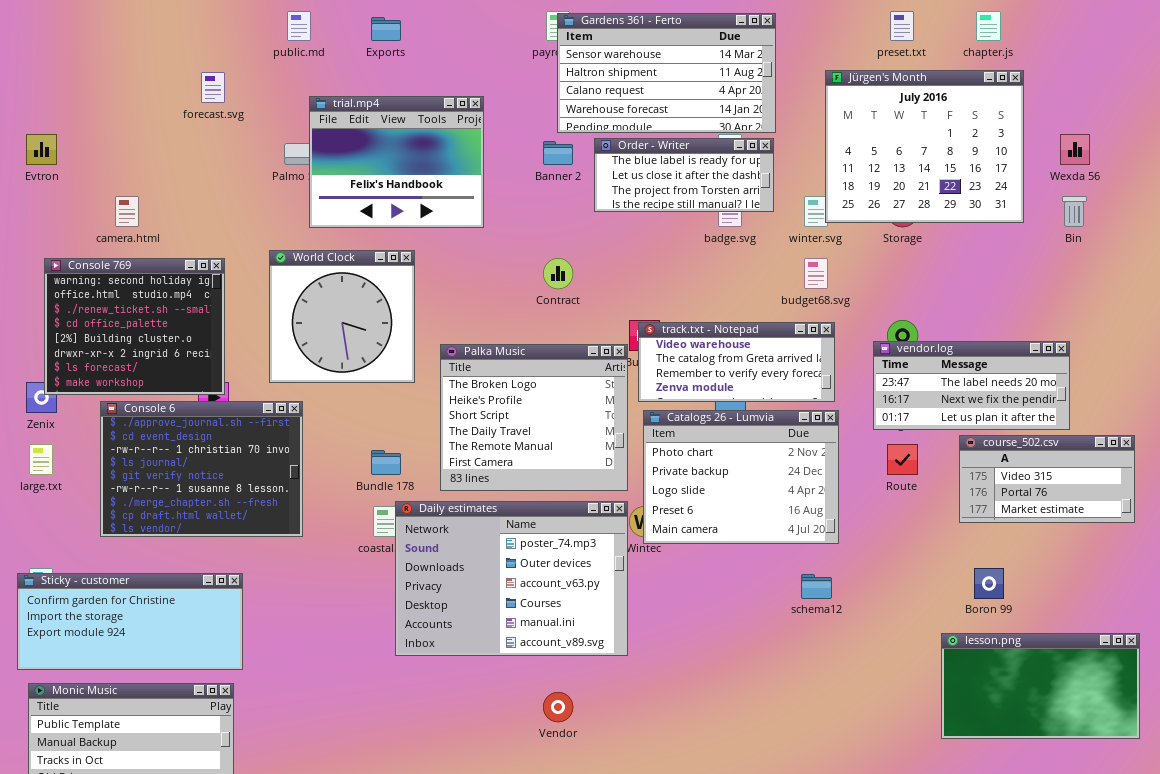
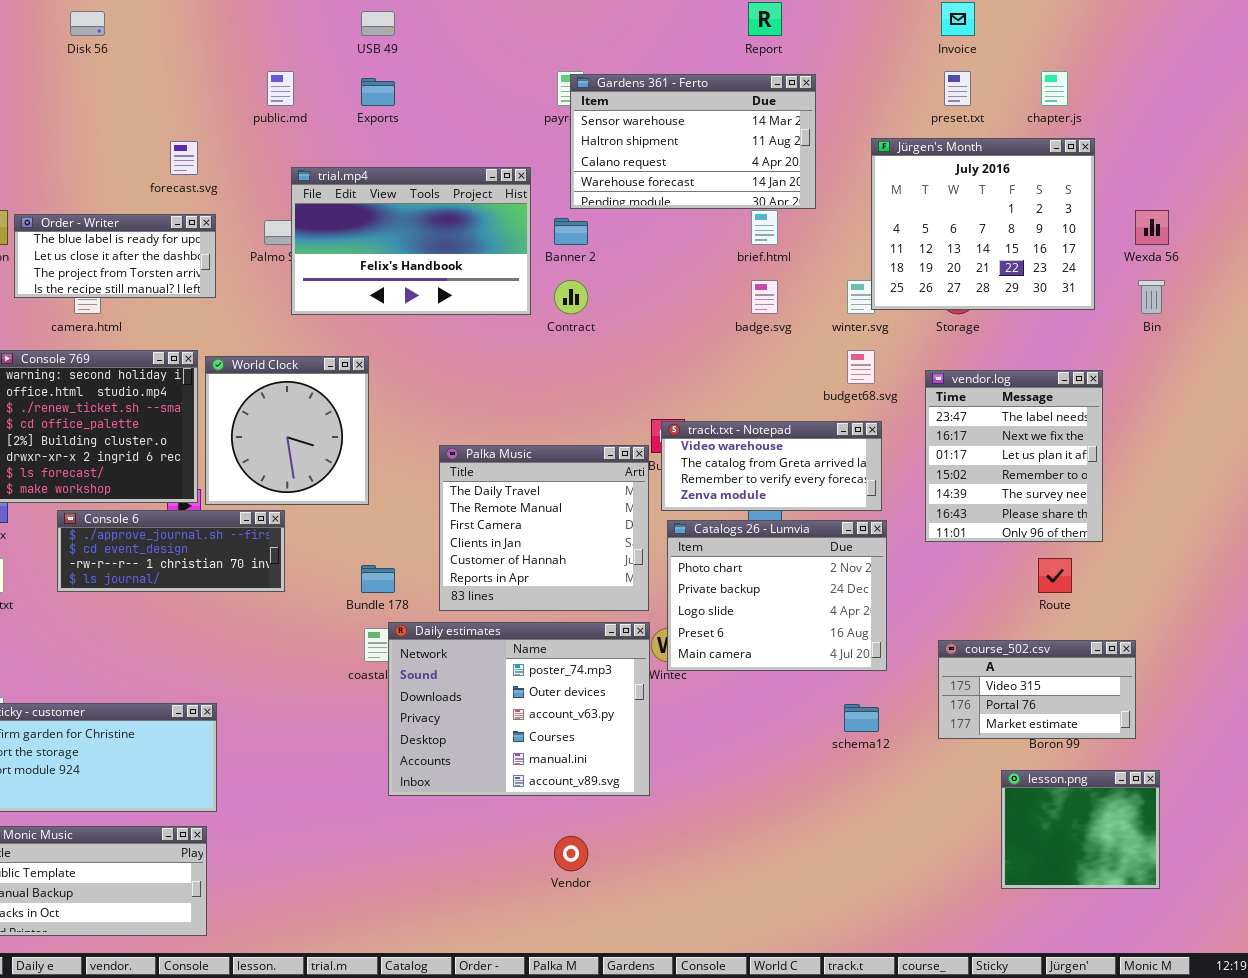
trial.mp4: [309,96,484,228] -> [291,167,531,315], resized
Order - Writer: [594,138,774,212] -> [14,214,216,298], moved
World Clock: [269,250,415,383] -> [205,356,369,505], moved
Contract: [543,258,573,289] -> [554,280,588,314], moved
vendor.log: [873,341,1070,430] -> [925,370,1103,542], resized
Palka Music: [440,344,628,491] -> [439,445,649,611], scrolled down 3 rows
Console 6: [100,401,303,537] -> [57,510,285,592], resized
course_502.csv: [959,435,1135,523] -> [938,640,1136,739], moved
Route: [887,444,918,475] -> [1038,558,1072,593], moved
lesson.png: [941,633,1140,739] -> [1001,770,1160,889], resized

